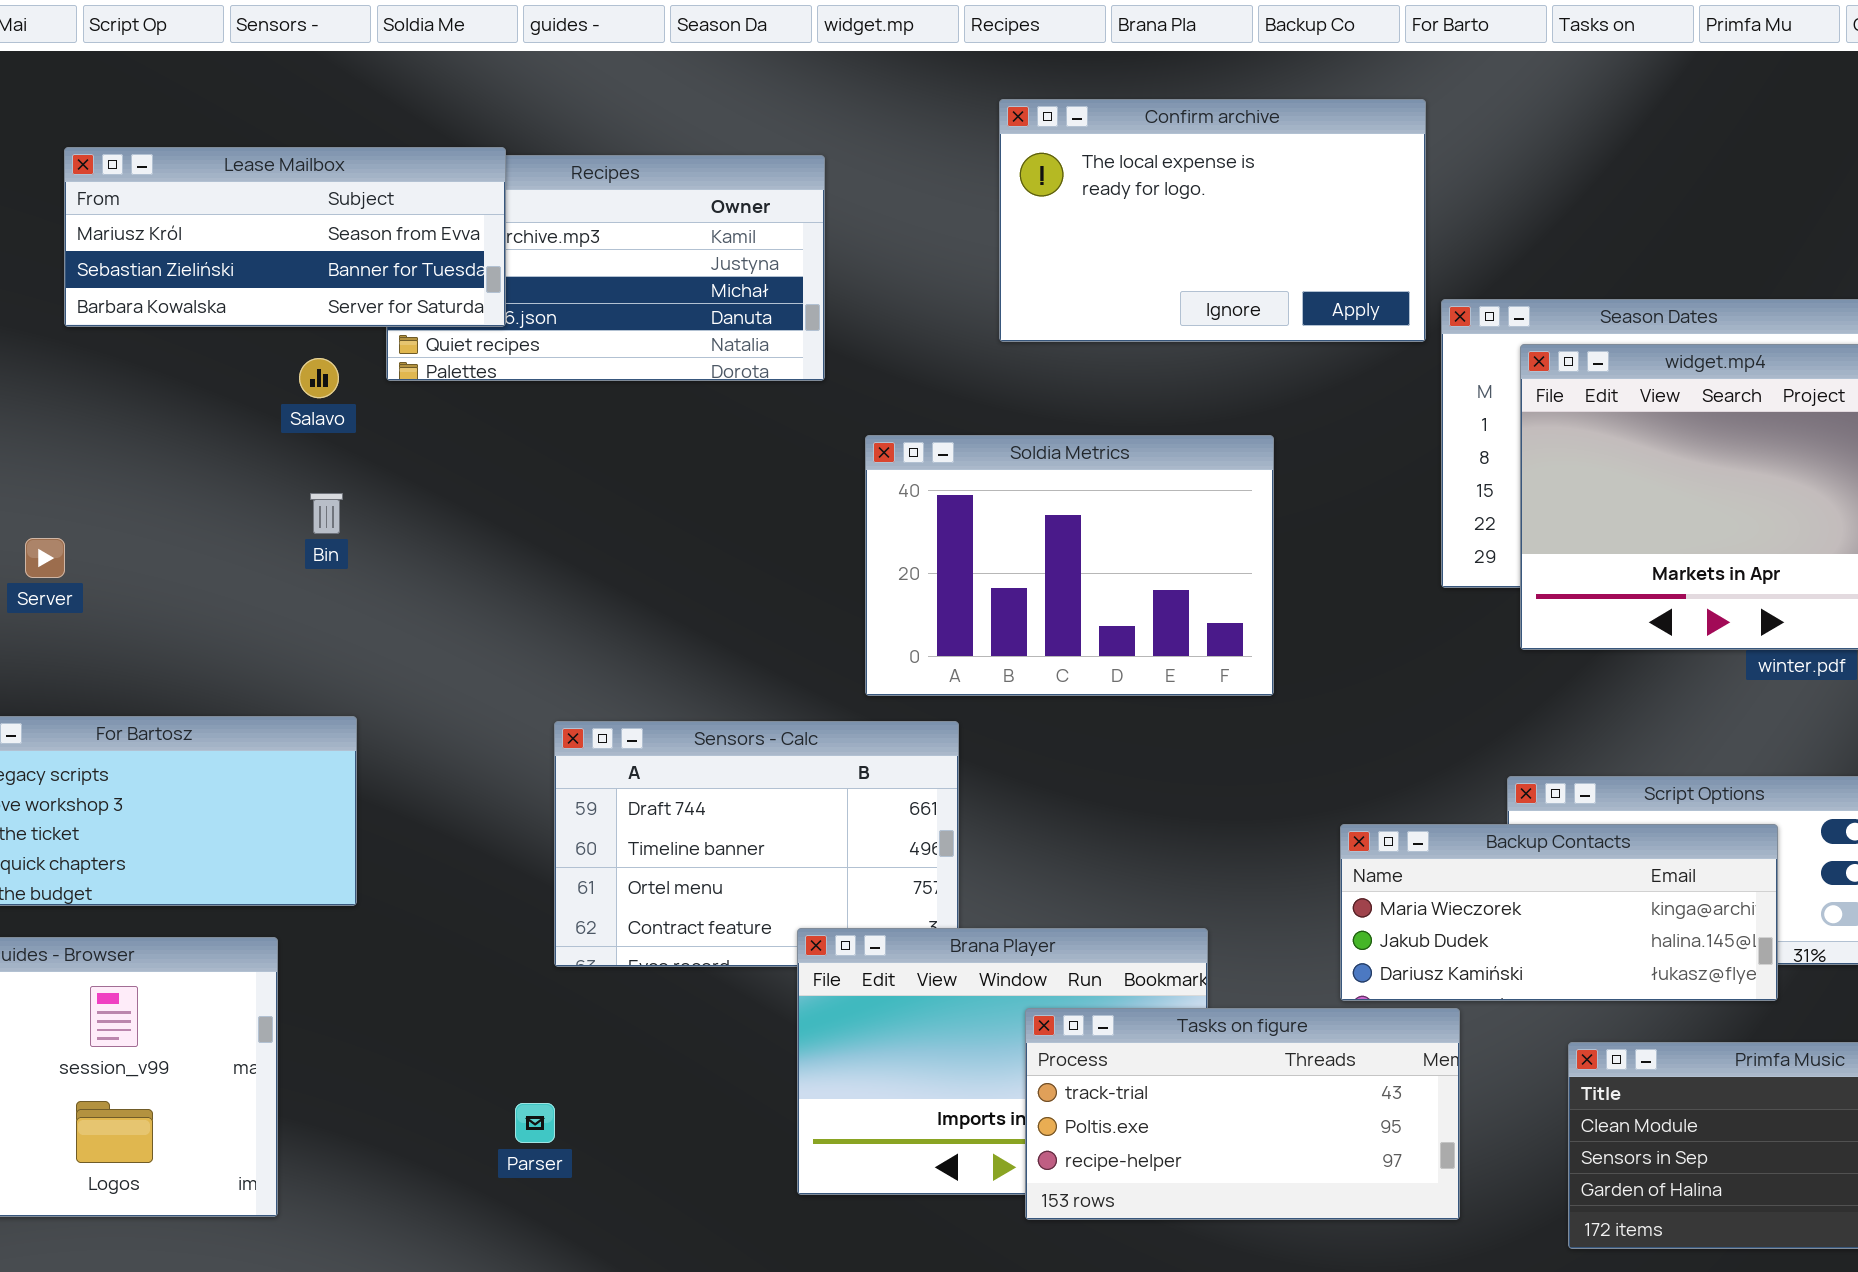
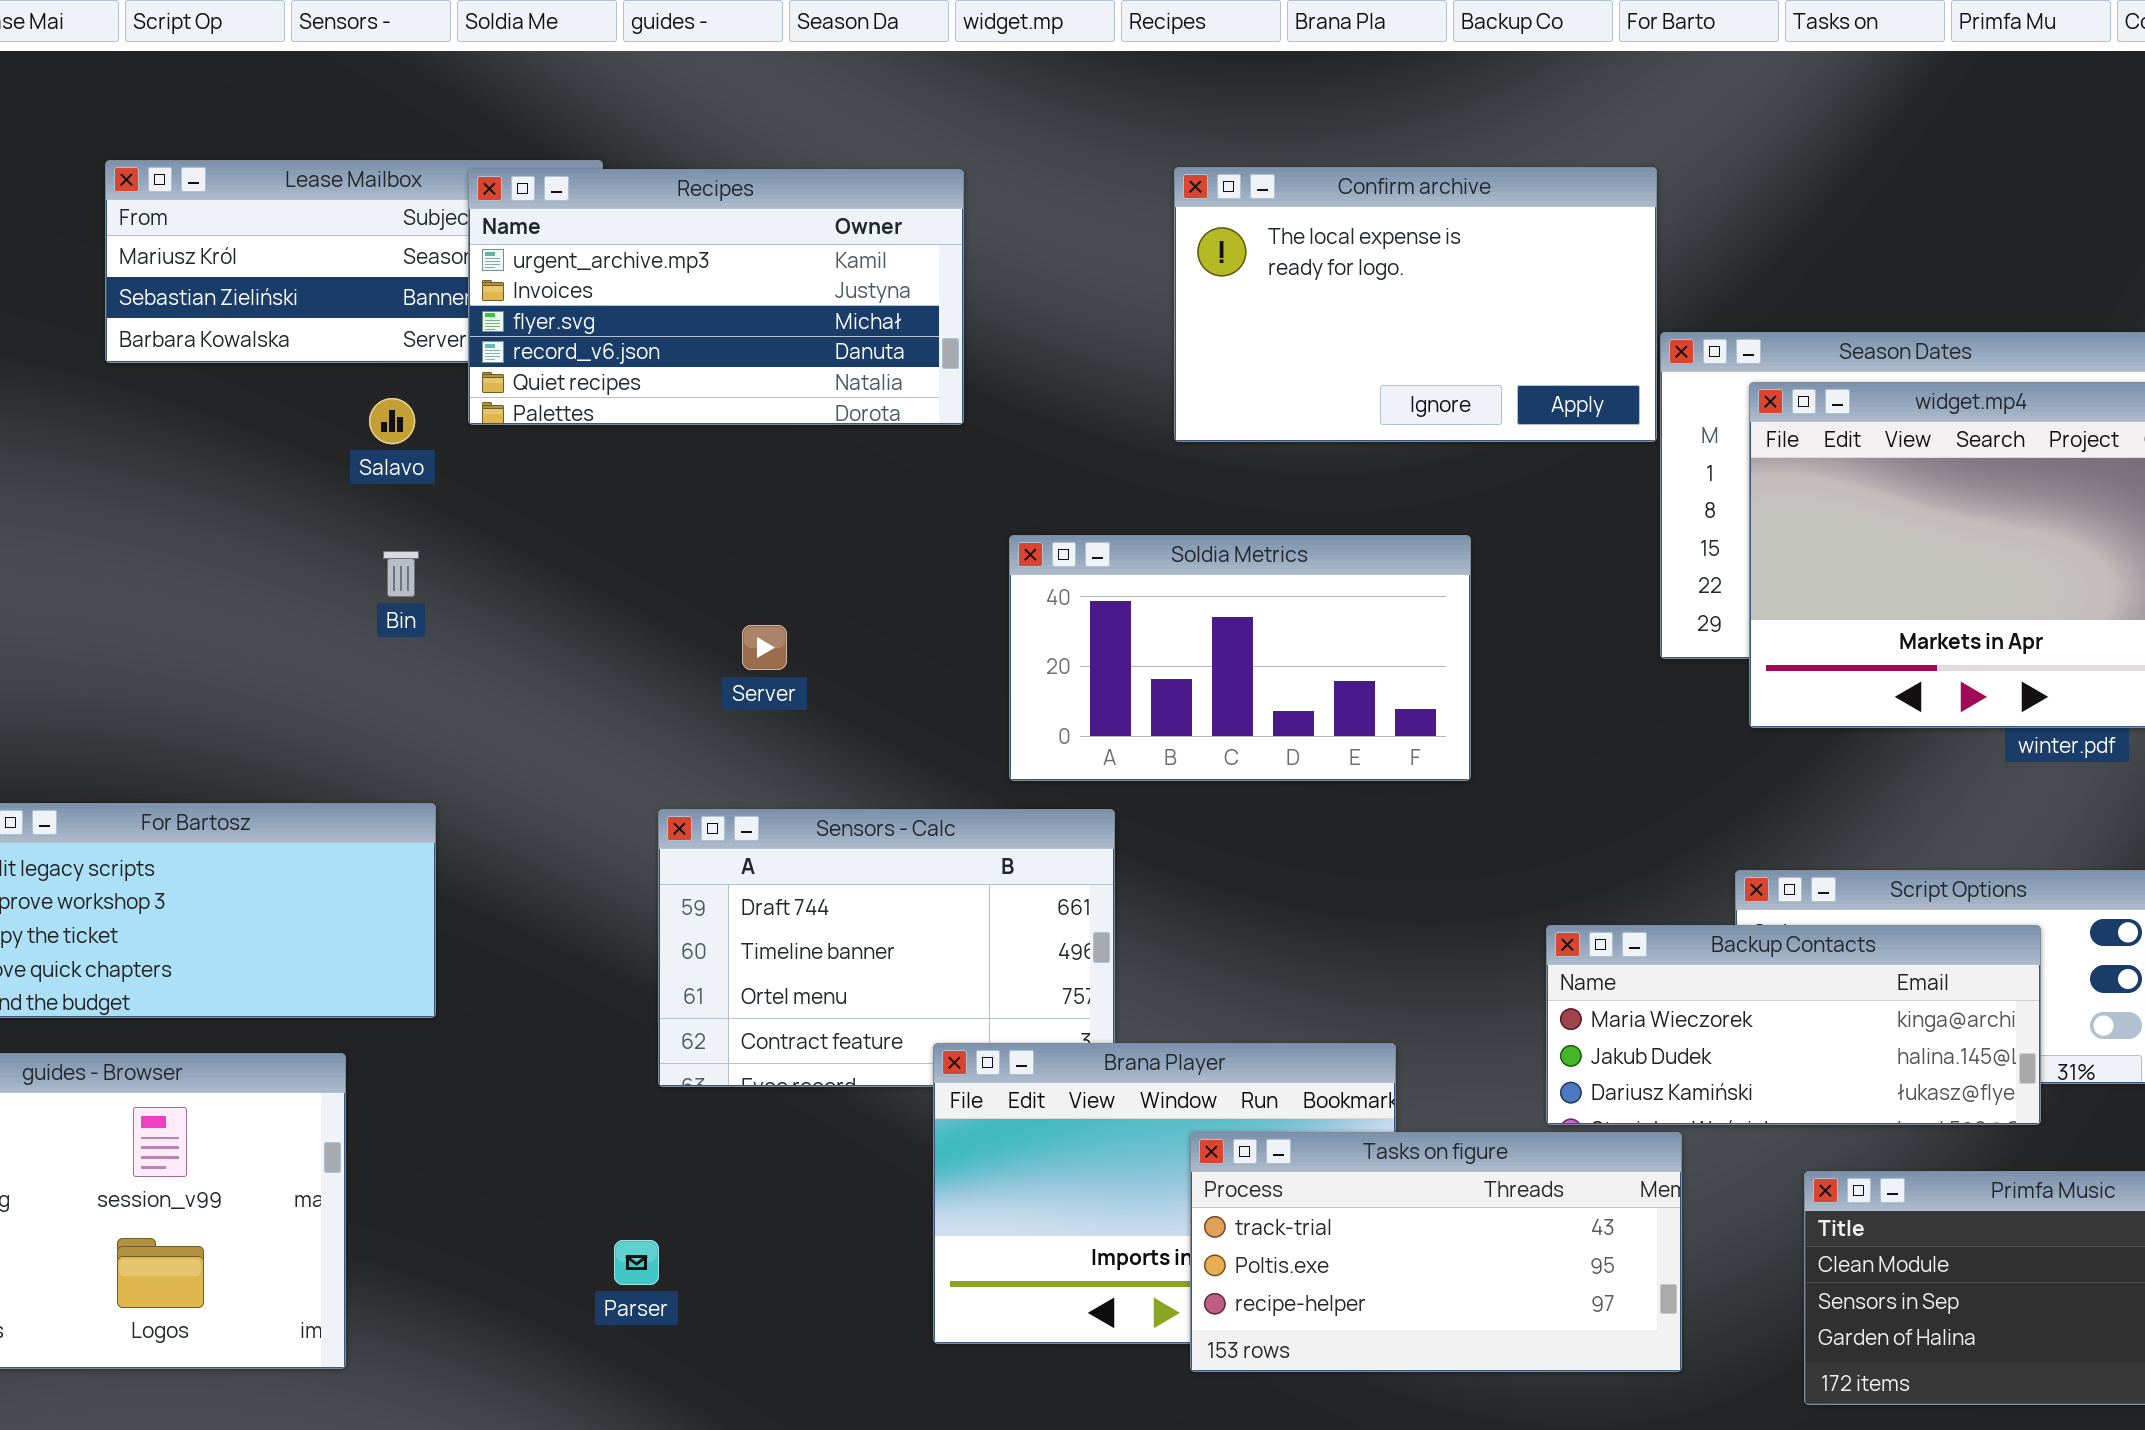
Confirm archive: [999,99,1426,342] -> [1174,167,1657,442], moved
Recipes: [386,155,825,381] -> [468,169,964,425], raised
Soldia Metrics: [865,435,1274,696] -> [1009,535,1471,781], resized
Server: [25,538,65,578] -> [742,625,787,670], moved

